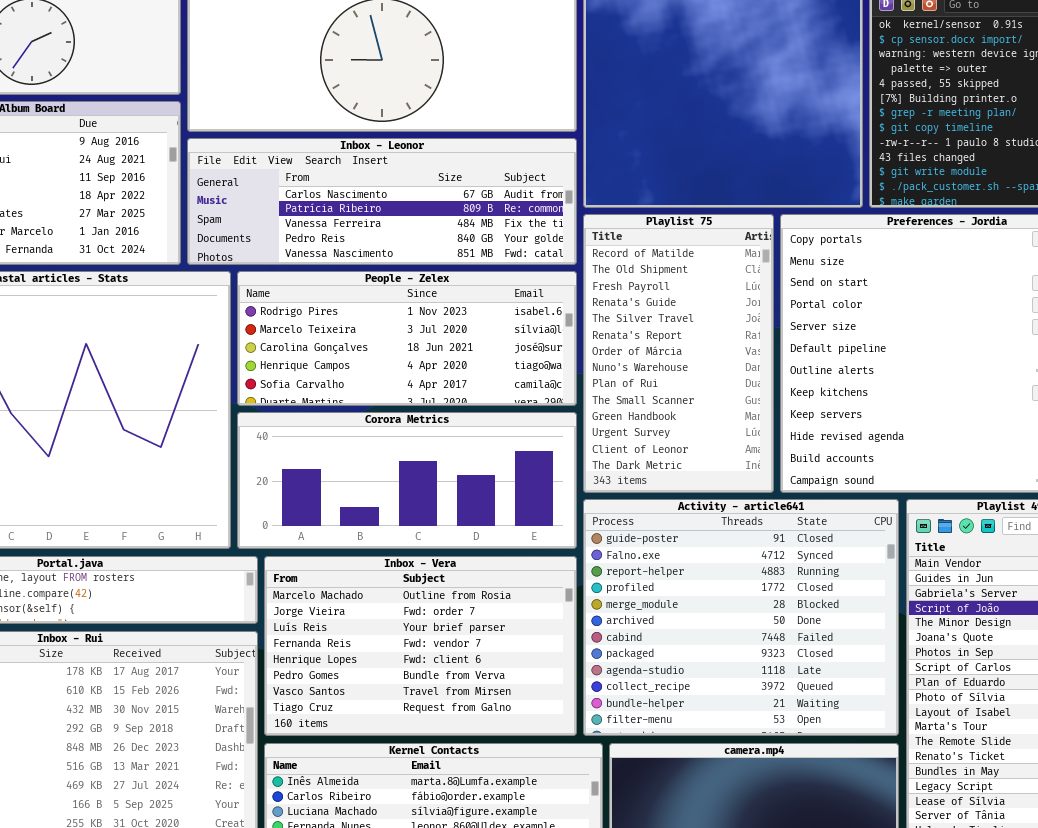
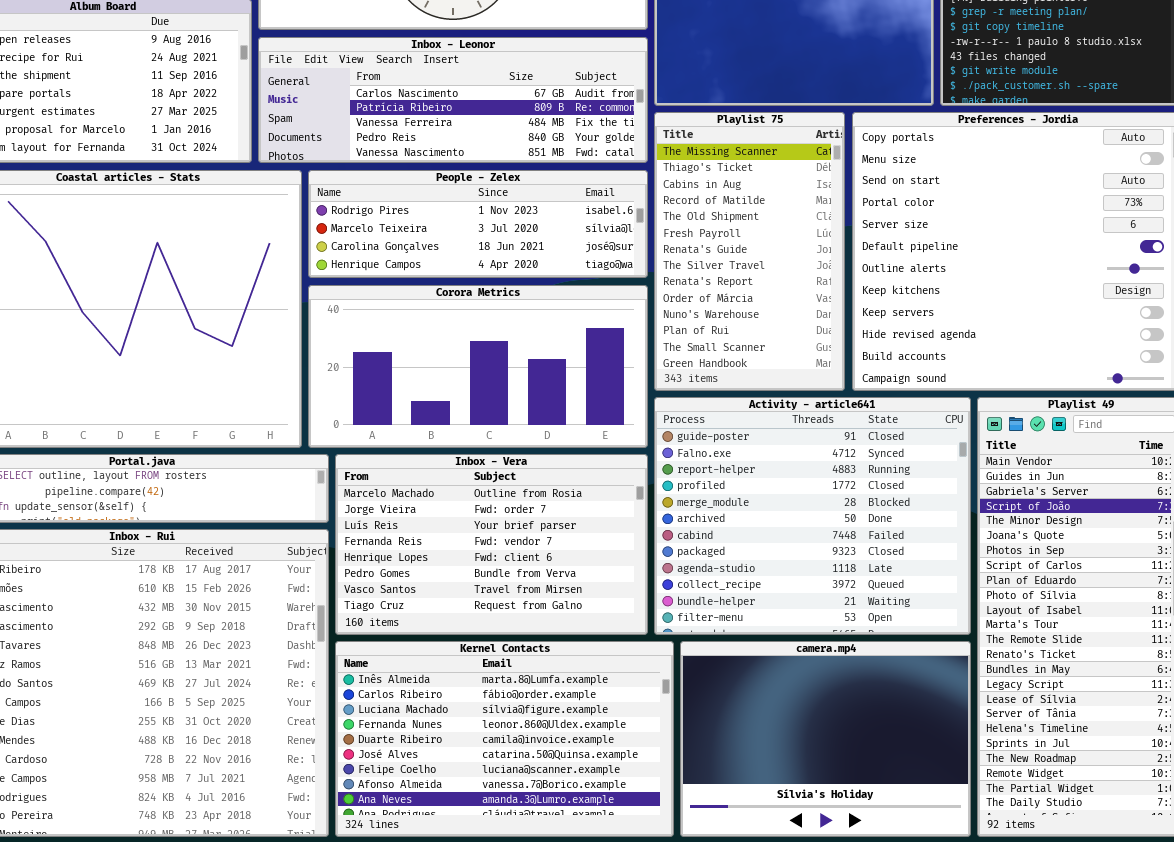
Playlist 75: [583,214,774,493] -> [654,112,845,391], scrolled up 3 rows
People - Zelex: [237,271,577,406] -> [308,170,648,278], resized
Corora Metrics: [237,412,577,549] -> [308,285,648,448], resized

